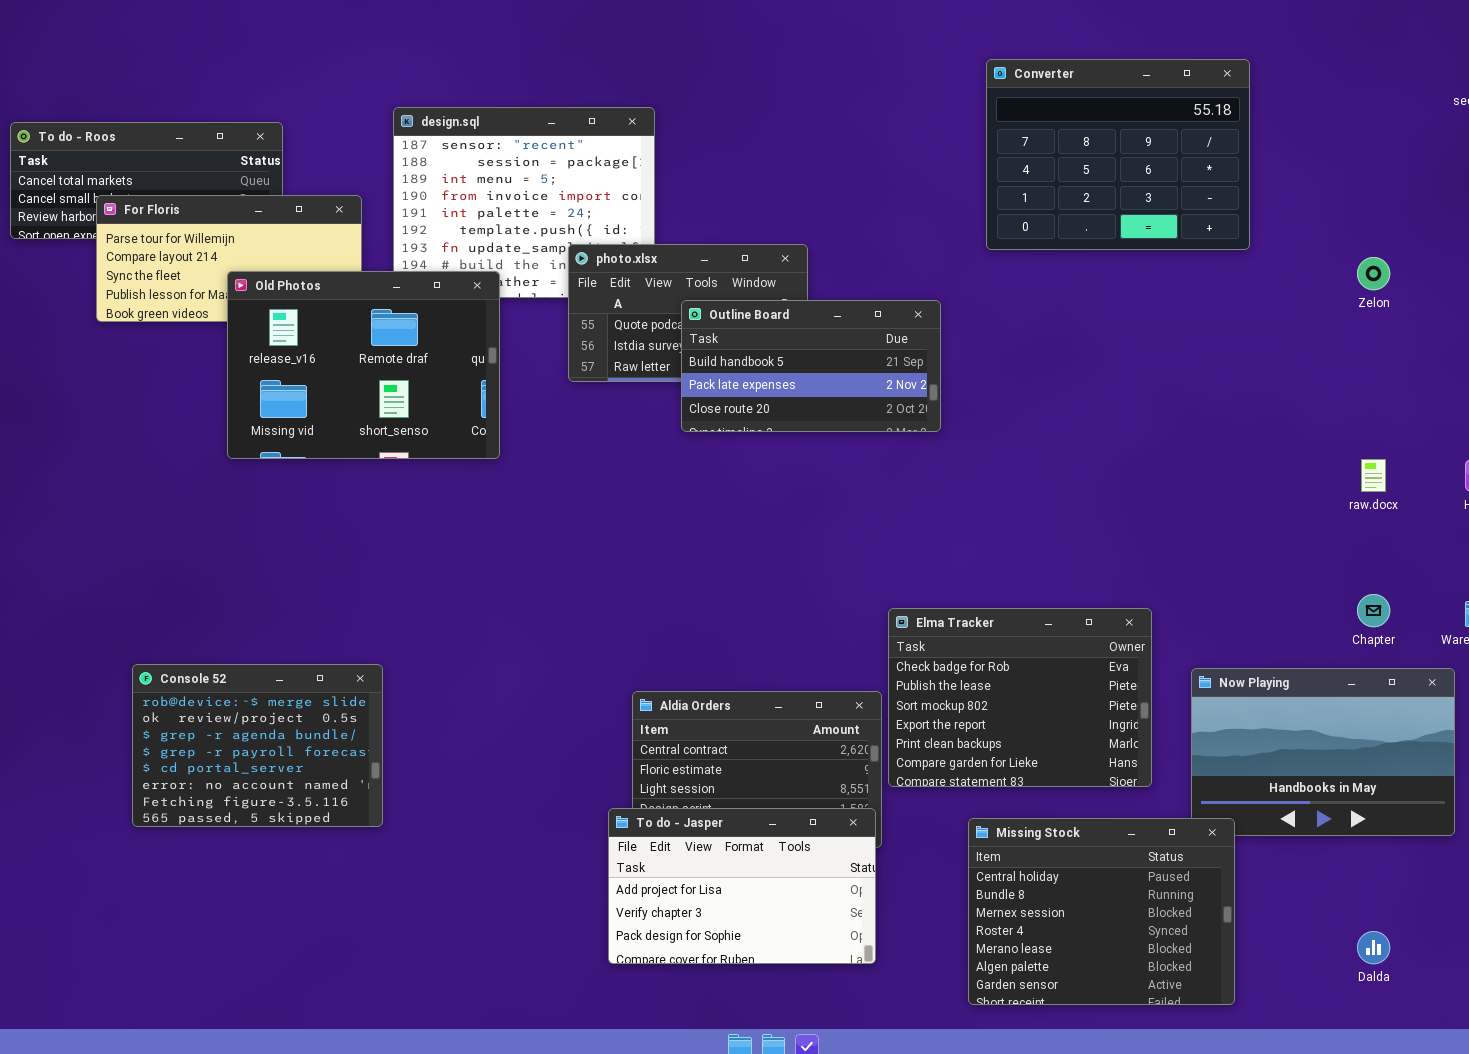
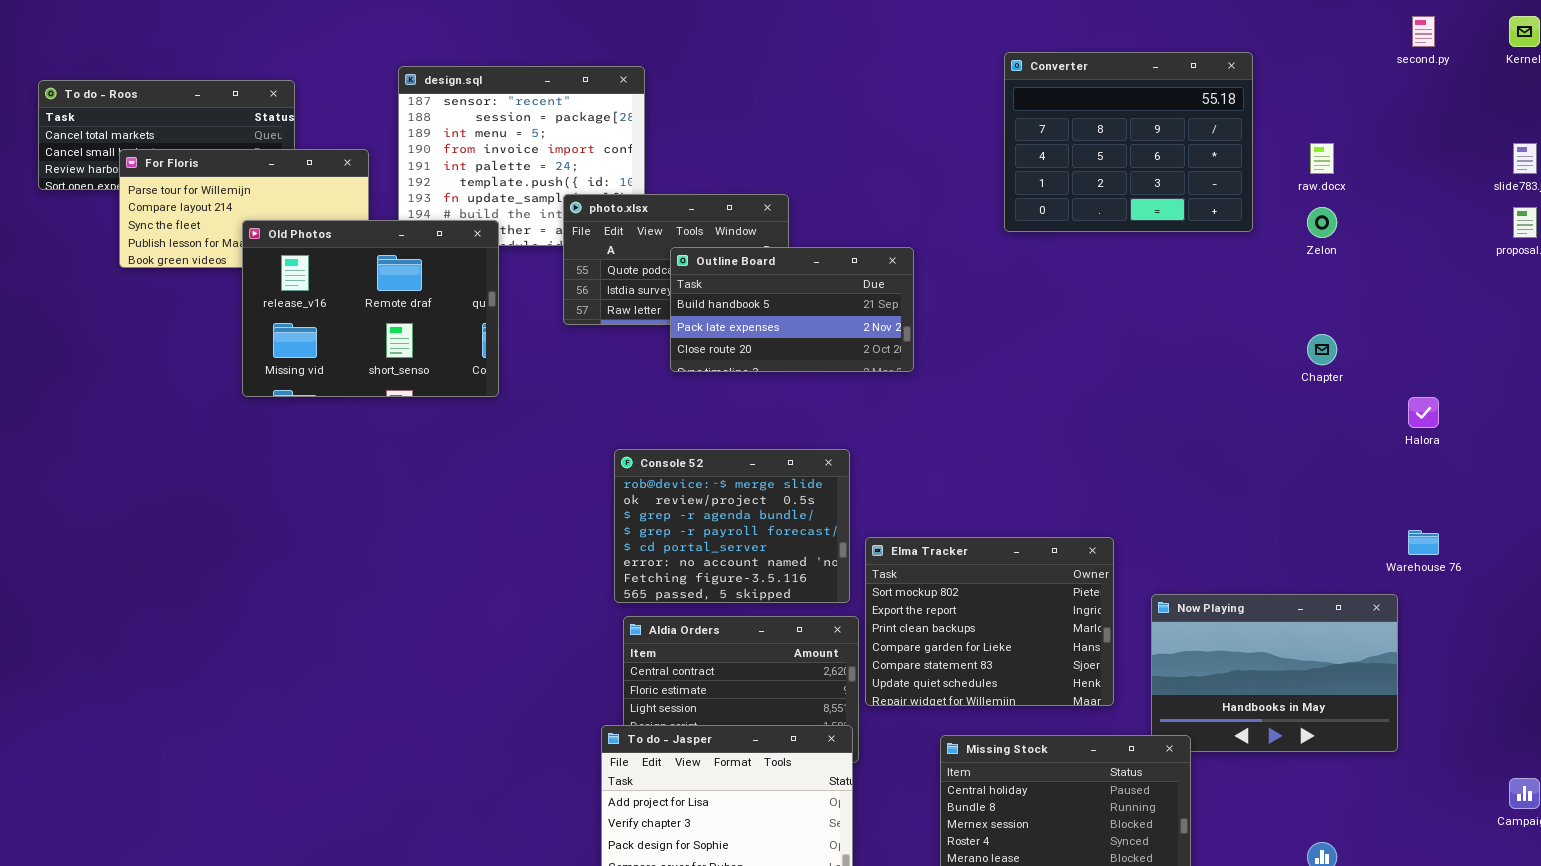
Converter: [986,59,1250,250] -> [1004,52,1253,232], moved
raw.docx: [1361,459,1386,492] -> [1310,143,1334,174], moved
Chapter: [1357,594,1390,627] -> [1307,334,1337,365], moved
Elma Tracker: [888,608,1152,787] -> [865,537,1114,706], scrolled down 2 rows
Console 52: [132,664,383,827] -> [614,449,850,603], moved

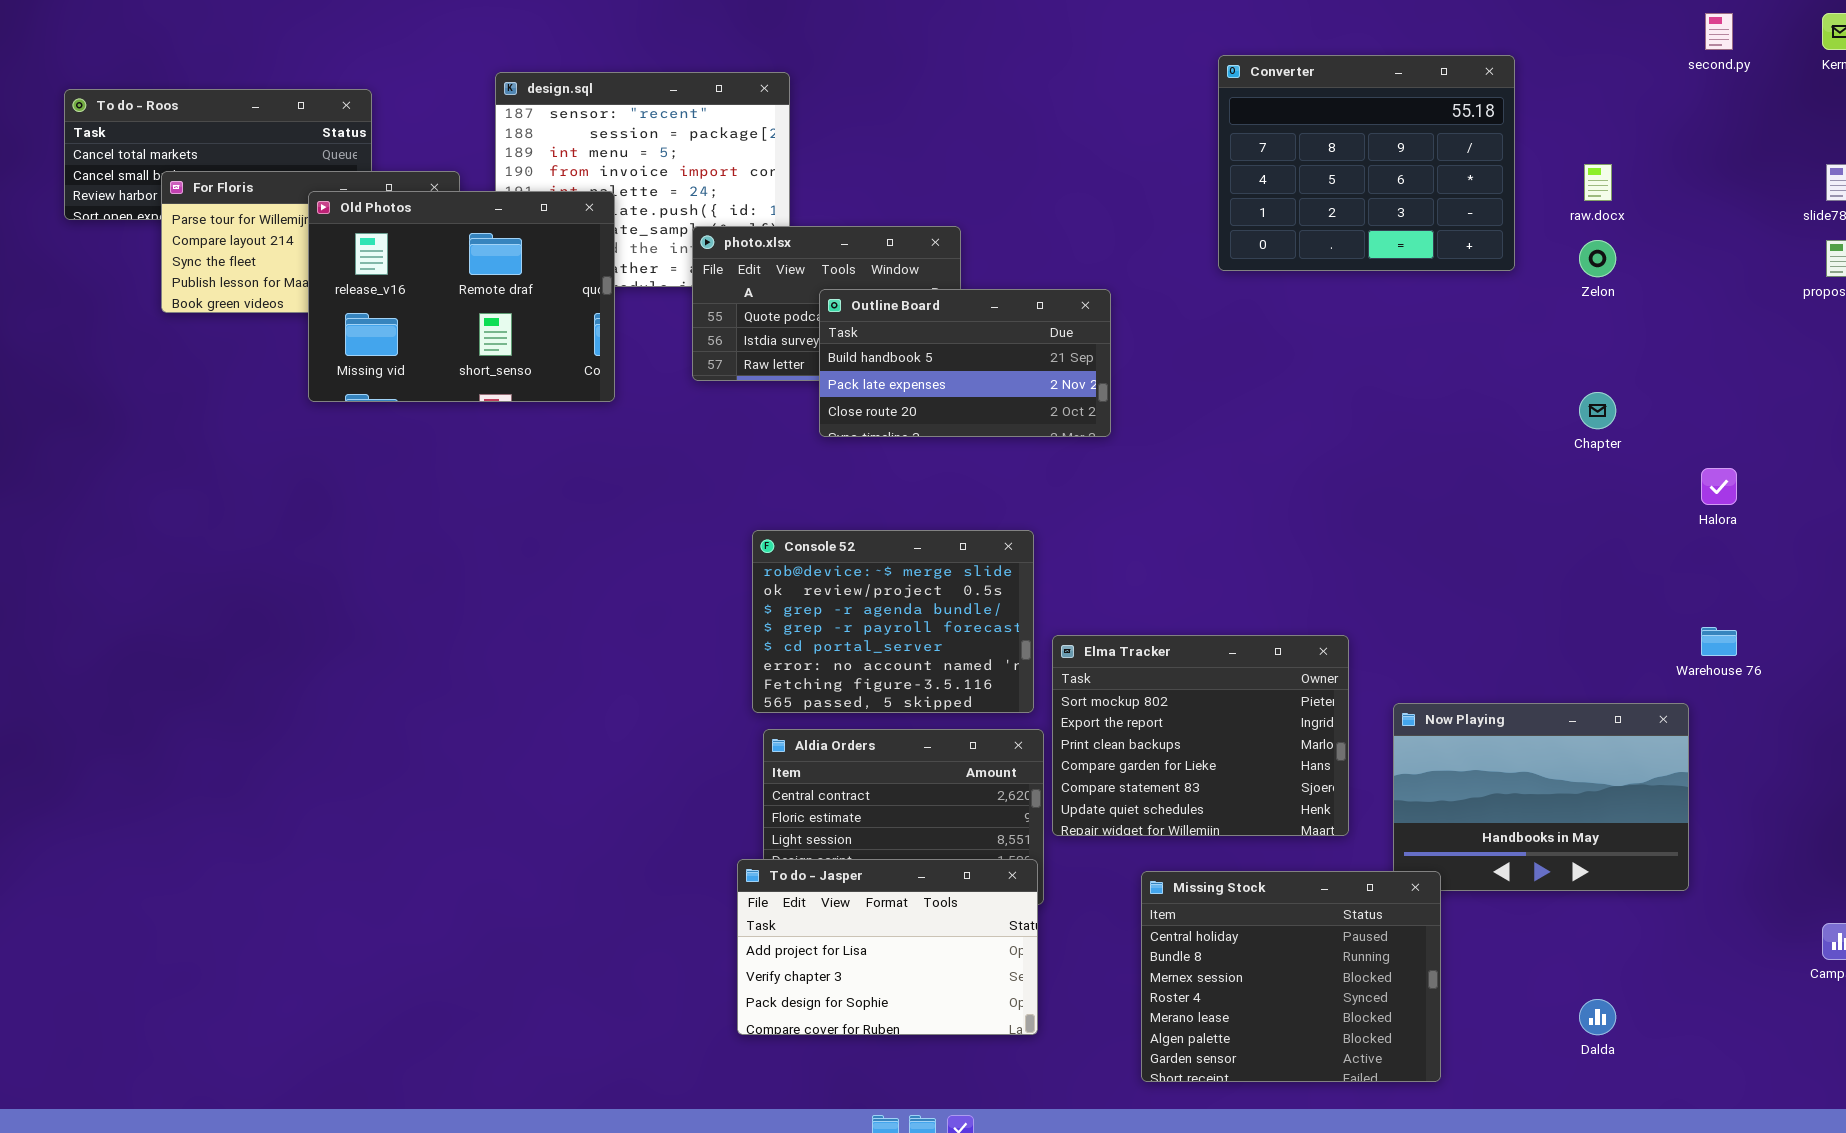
Old Photos: [242,220,499,397] -> [308,191,615,402], moved

